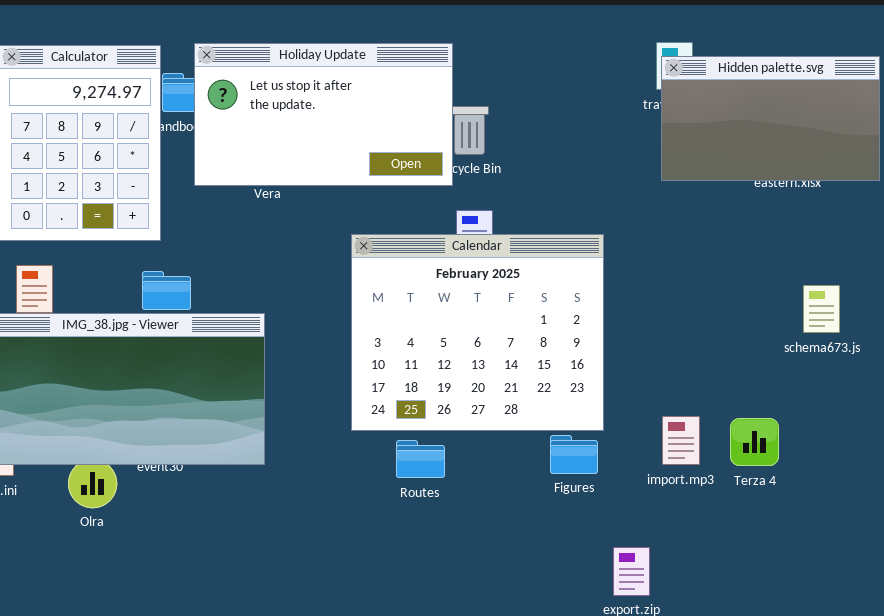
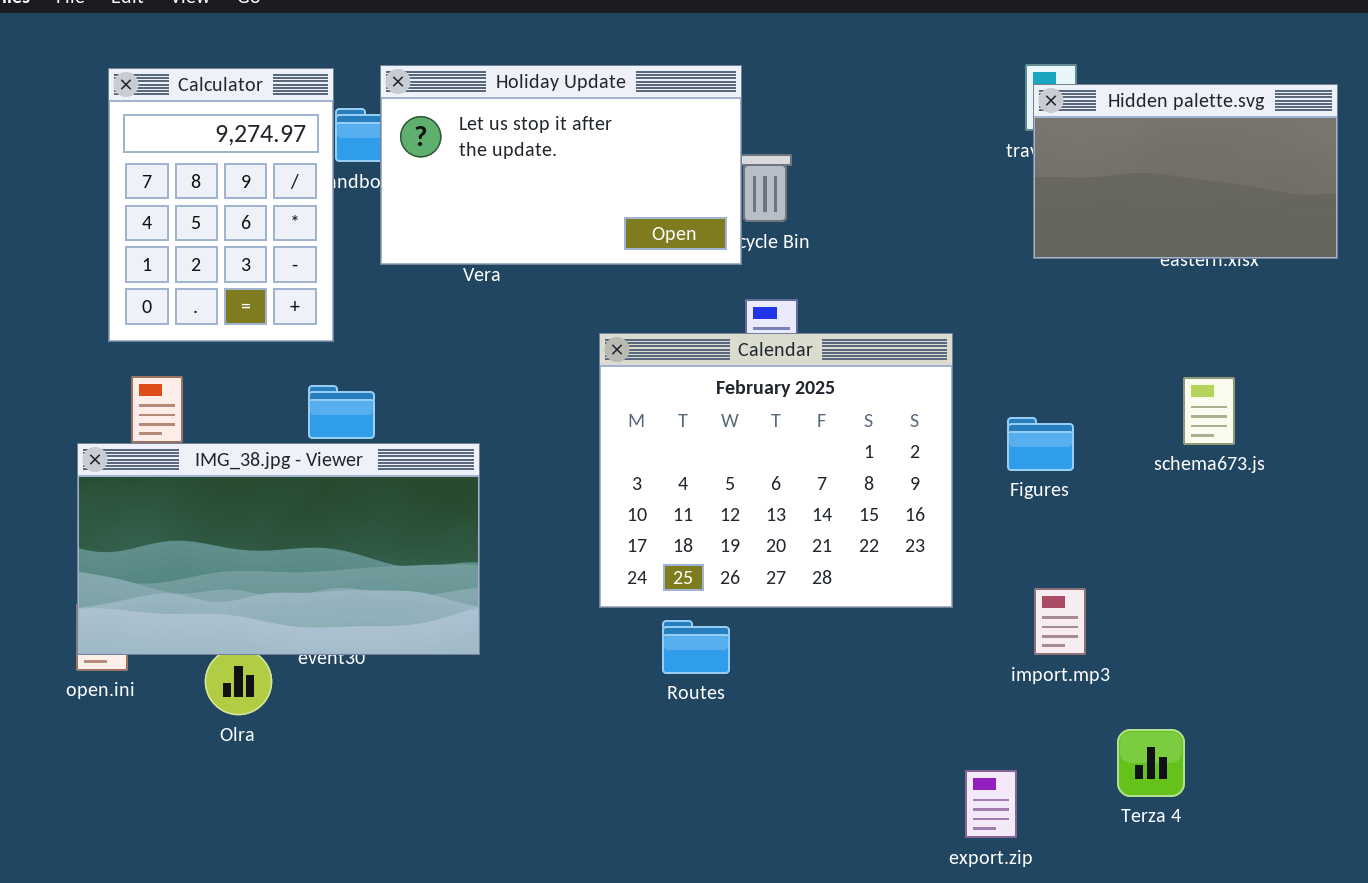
schema673.js: [803,285,840,333] -> [1183,377,1235,445], moved
Terza 4: [730,418,779,466] -> [1117,729,1185,797], moved
Figures: [550,435,598,474] -> [1007,417,1074,471], moved

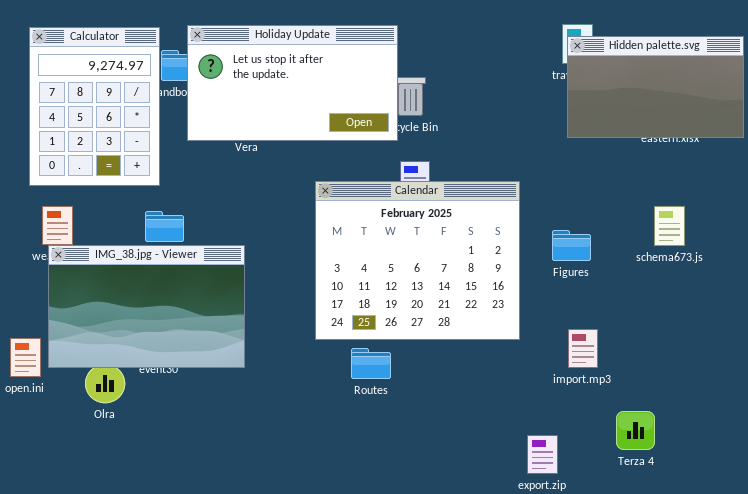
IMG_38.jpg - Viewer: [77,443,480,655] -> [48,245,245,368], resized

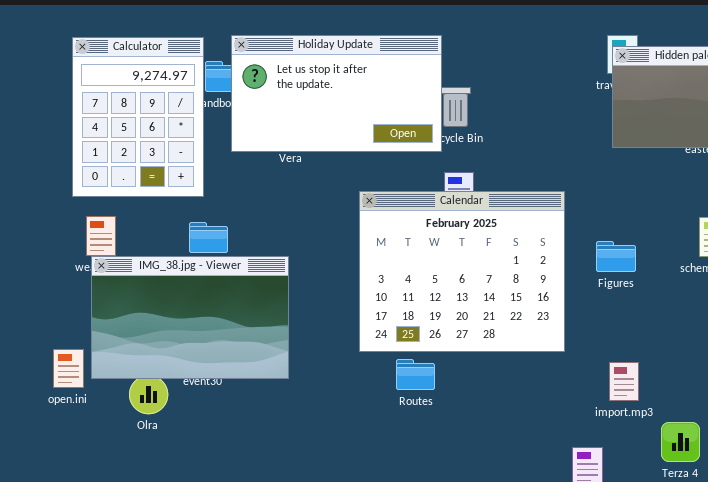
import.mp3: [568,329,598,368] -> [609,362,639,401], moved

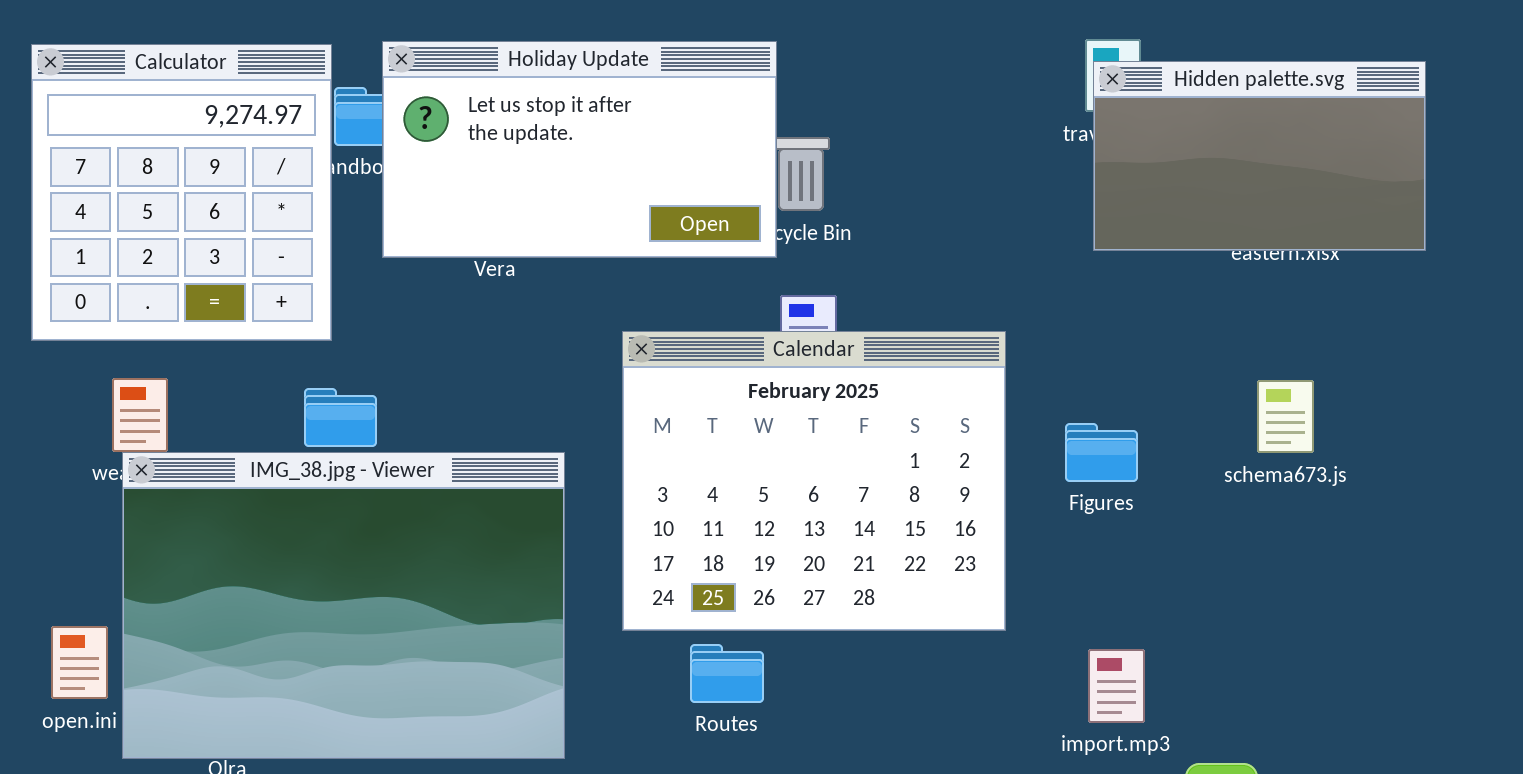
Calculator: [72,37,204,197] -> [31,44,332,341], resized
IMG_38.jpg - Viewer: [91,256,289,379] -> [122,452,565,759], resized

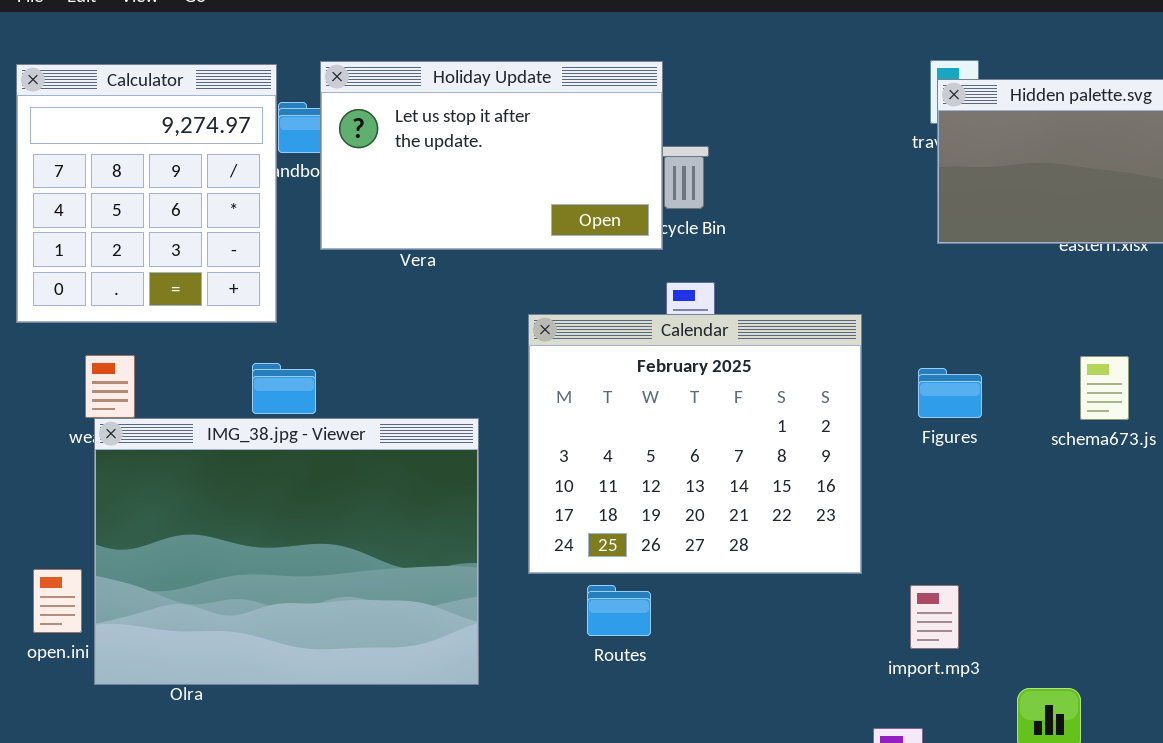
Figures: [1065,423,1138,482] -> [918,368,982,418], moved
import.mp3: [1088,649,1145,723] -> [910,585,959,649], moved

